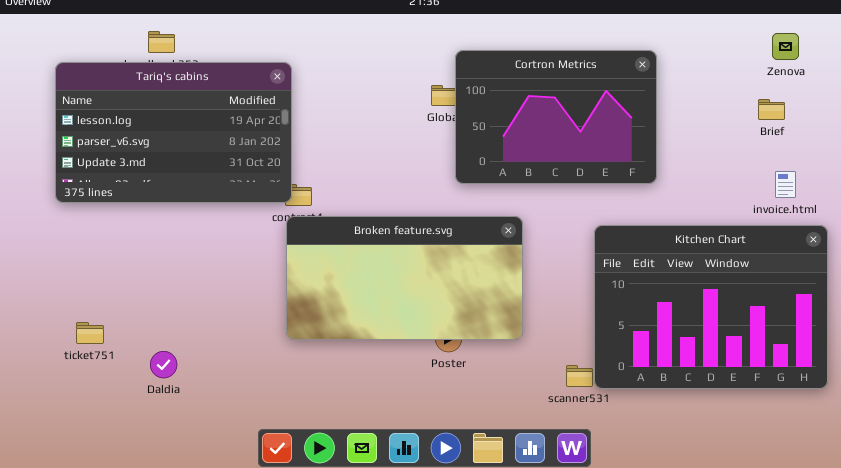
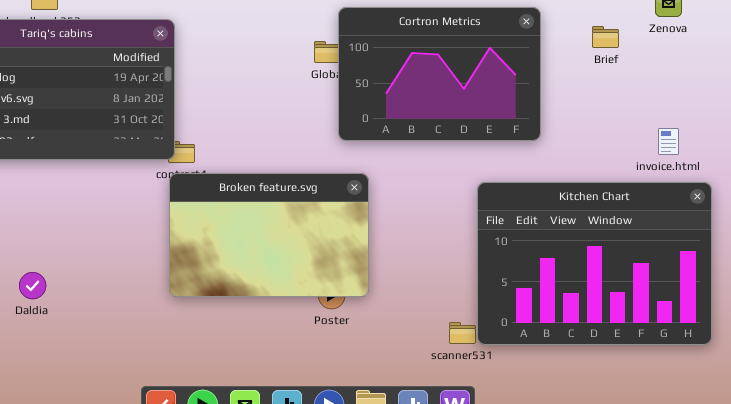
Brief: [758,99,785,120] -> [592,26,619,48], moved
Broken feature.svg: [286,216,523,340] -> [169,173,369,297], resized
Daldia: [150,351,177,378] -> [19,272,46,299], moved

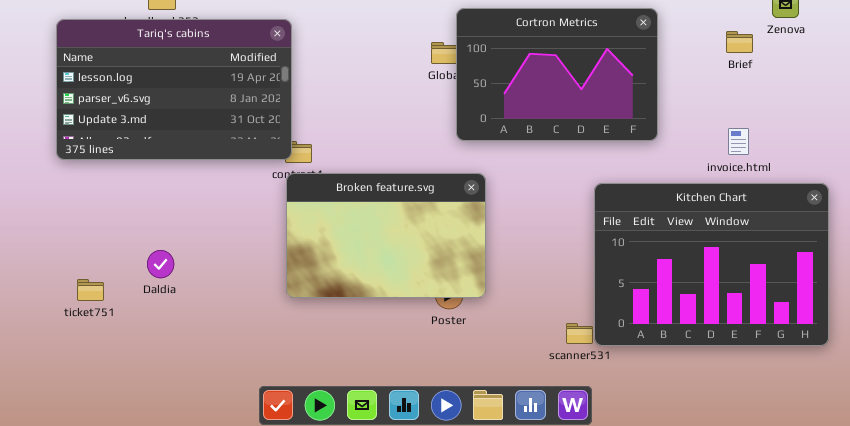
Brief: [592,26,619,48] -> [726,31,753,53], moved
invoice.html: [658,128,679,155] -> [728,128,749,155], moved
Daldia: [19,272,46,299] -> [147,250,174,278], moved

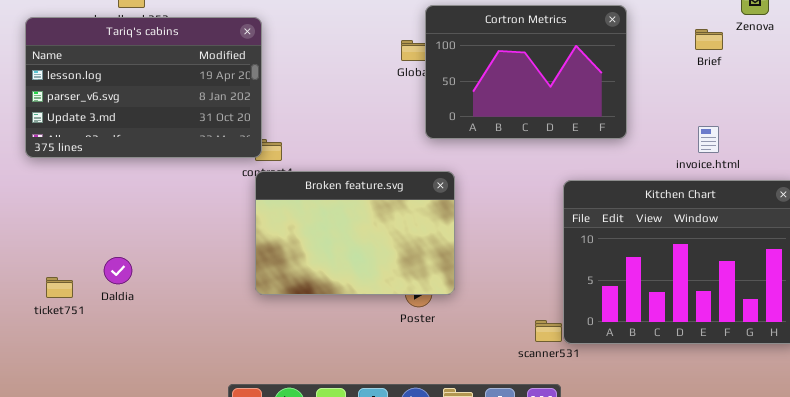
Daldia: [147,250,174,278] -> [104,257,132,284], moved

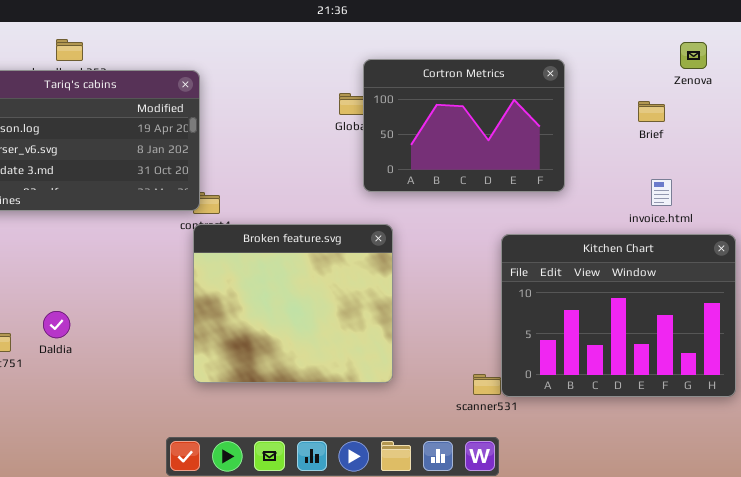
Brief: [695,29,723,50] -> [638,101,665,122], moved
invoice.html: [698,126,719,153] -> [651,179,672,206], moved
Broken feature.svg: [255,171,455,295] -> [193,224,393,383], resized

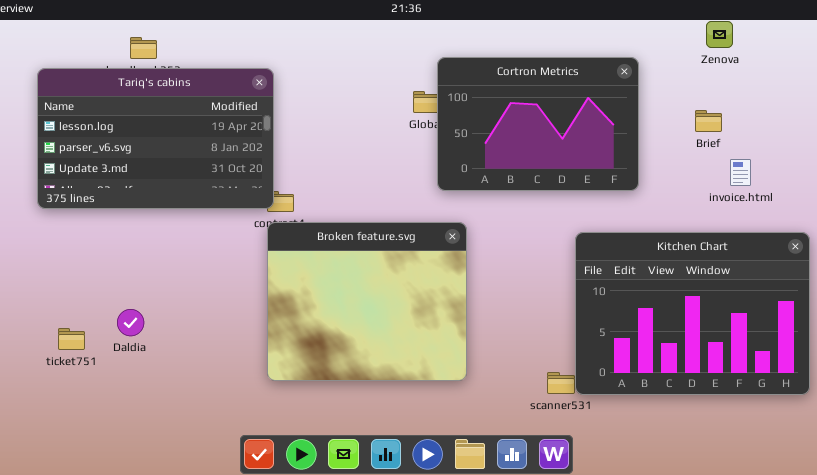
Zenova: [680,42,707,69] -> [706,21,733,48], moved
Brief: [638,101,665,122] -> [695,110,722,132], moved
invoice.html: [651,179,672,206] -> [730,159,751,186], moved

